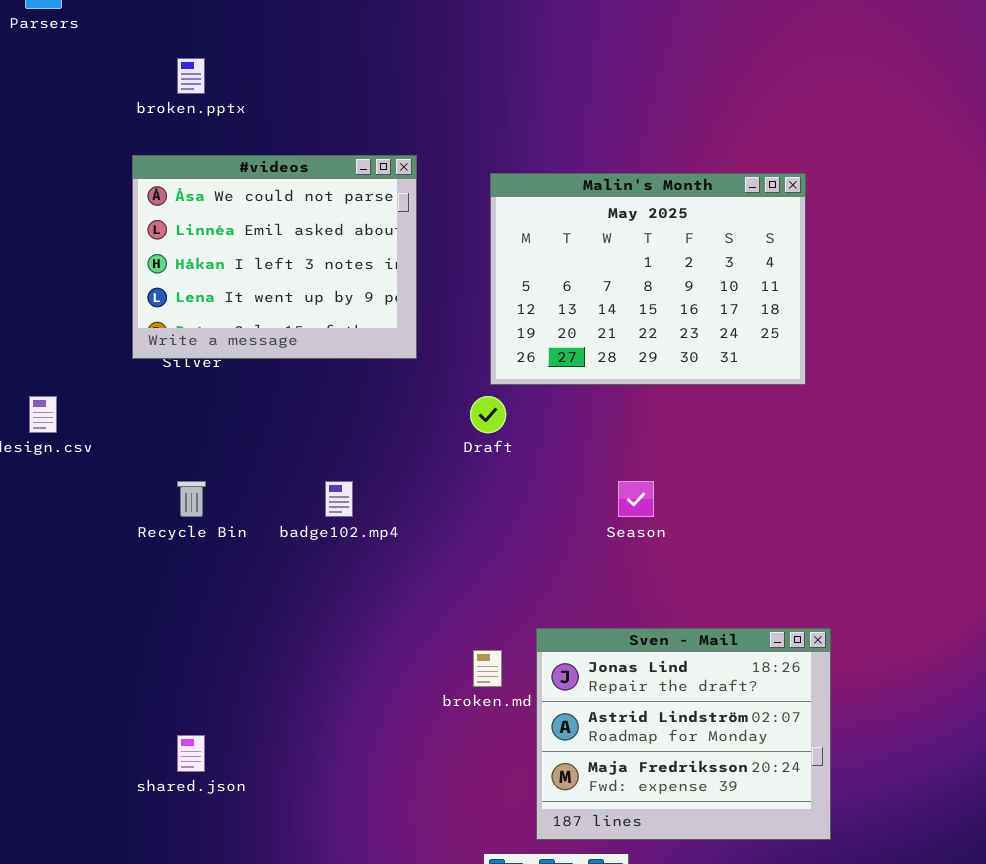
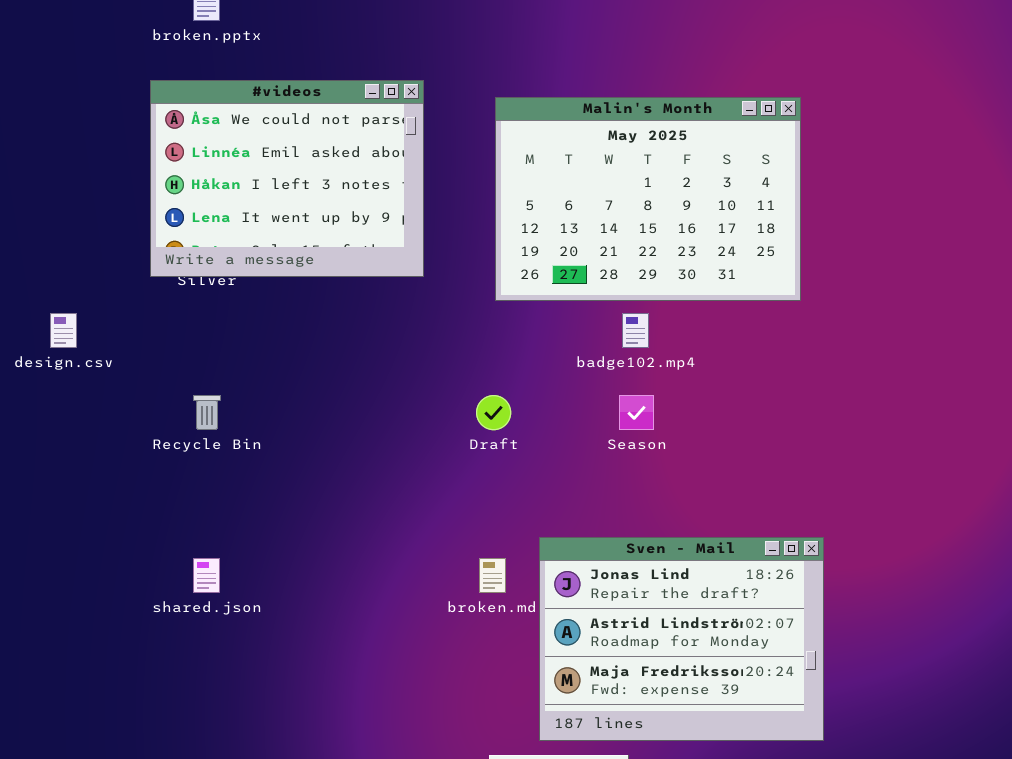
Draft: [470,396,506,433] -> [476,395,511,430], moved
badge102.mp4: [325,481,353,517] -> [622,313,649,348], moved
shared.json: [177,735,205,772] -> [193,558,220,593], moved

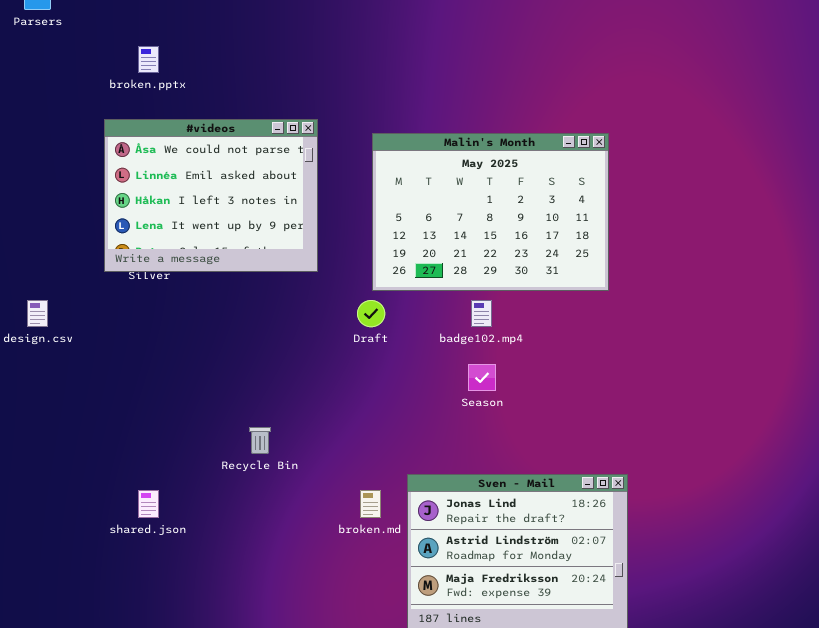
Recycle Bin: [193,395,221,430] -> [249,427,271,454], moved
Draft: [476,395,511,430] -> [357,300,385,327], moved

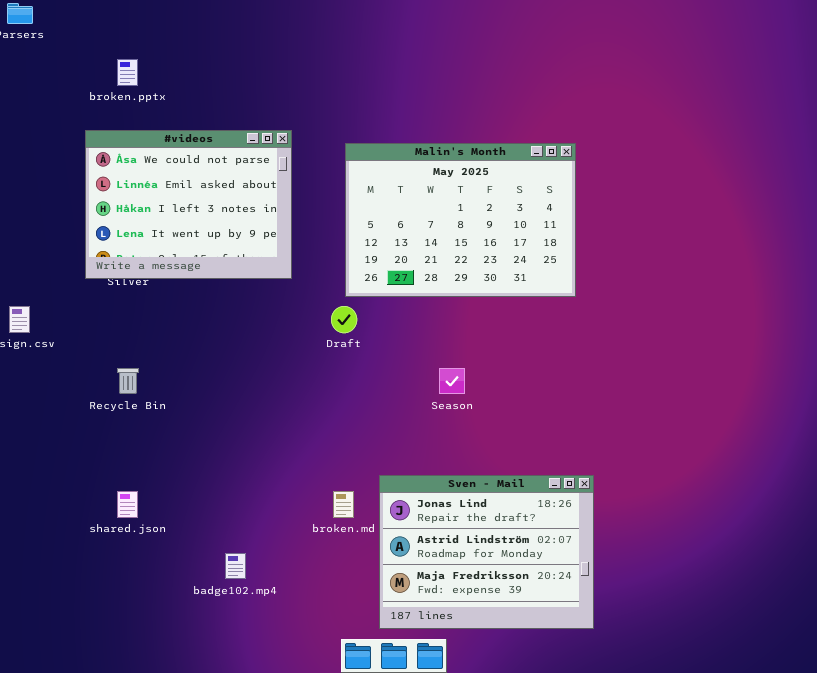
badge102.mp4: [471,300,492,327] -> [225,553,246,579], moved
Recycle Bin: [249,427,271,454] -> [117,368,139,394], moved

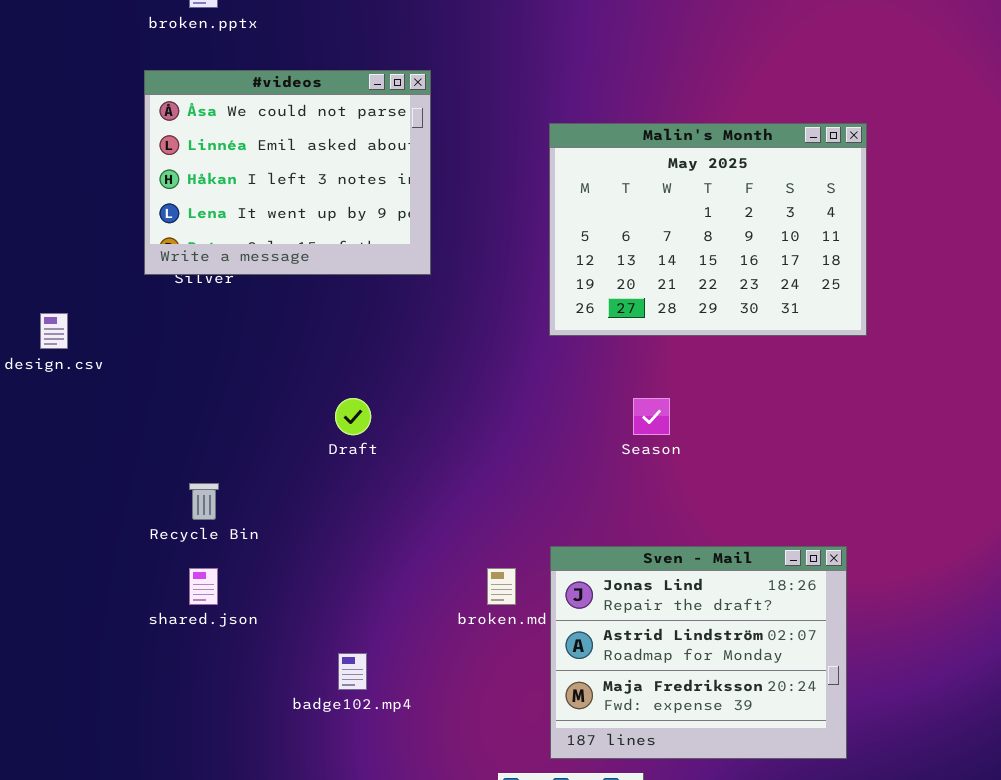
Malin's Month: [345,143,576,297] -> [549,123,867,336], moved
Draft: [331,306,357,333] -> [335,398,371,435], moved
Recycle Bin: [117,368,139,394] -> [189,483,219,520], moved

